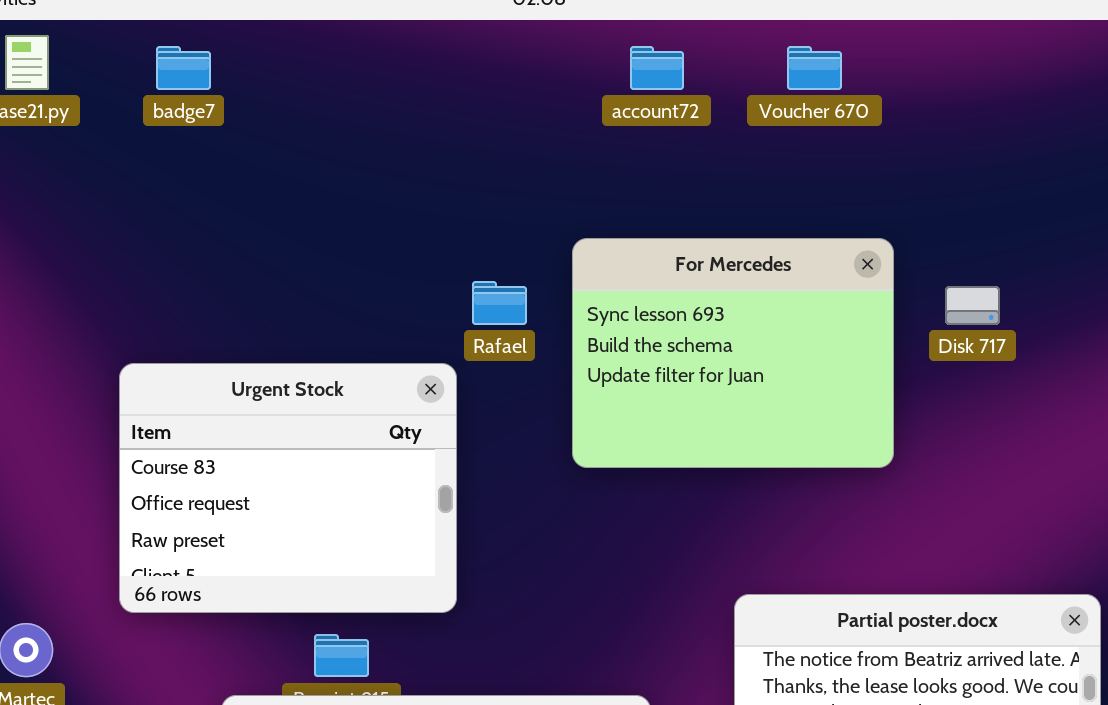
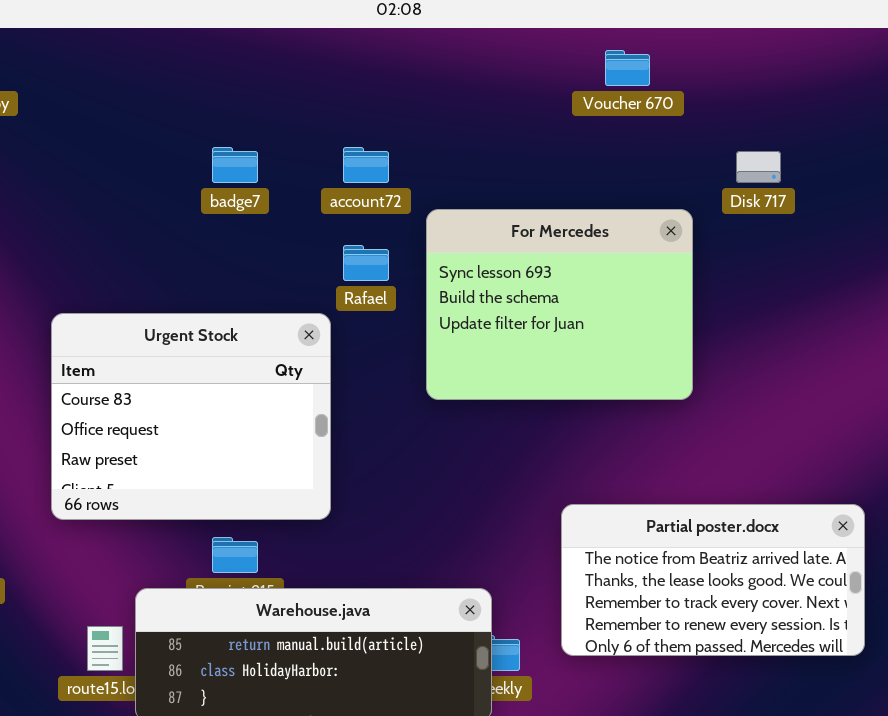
badge7: [156,46,211,90] -> [212,147,258,183], moved
account72: [630,46,684,90] -> [343,147,389,183], moved
Disk 717: [945,286,1000,325] -> [736,151,781,183], moved

